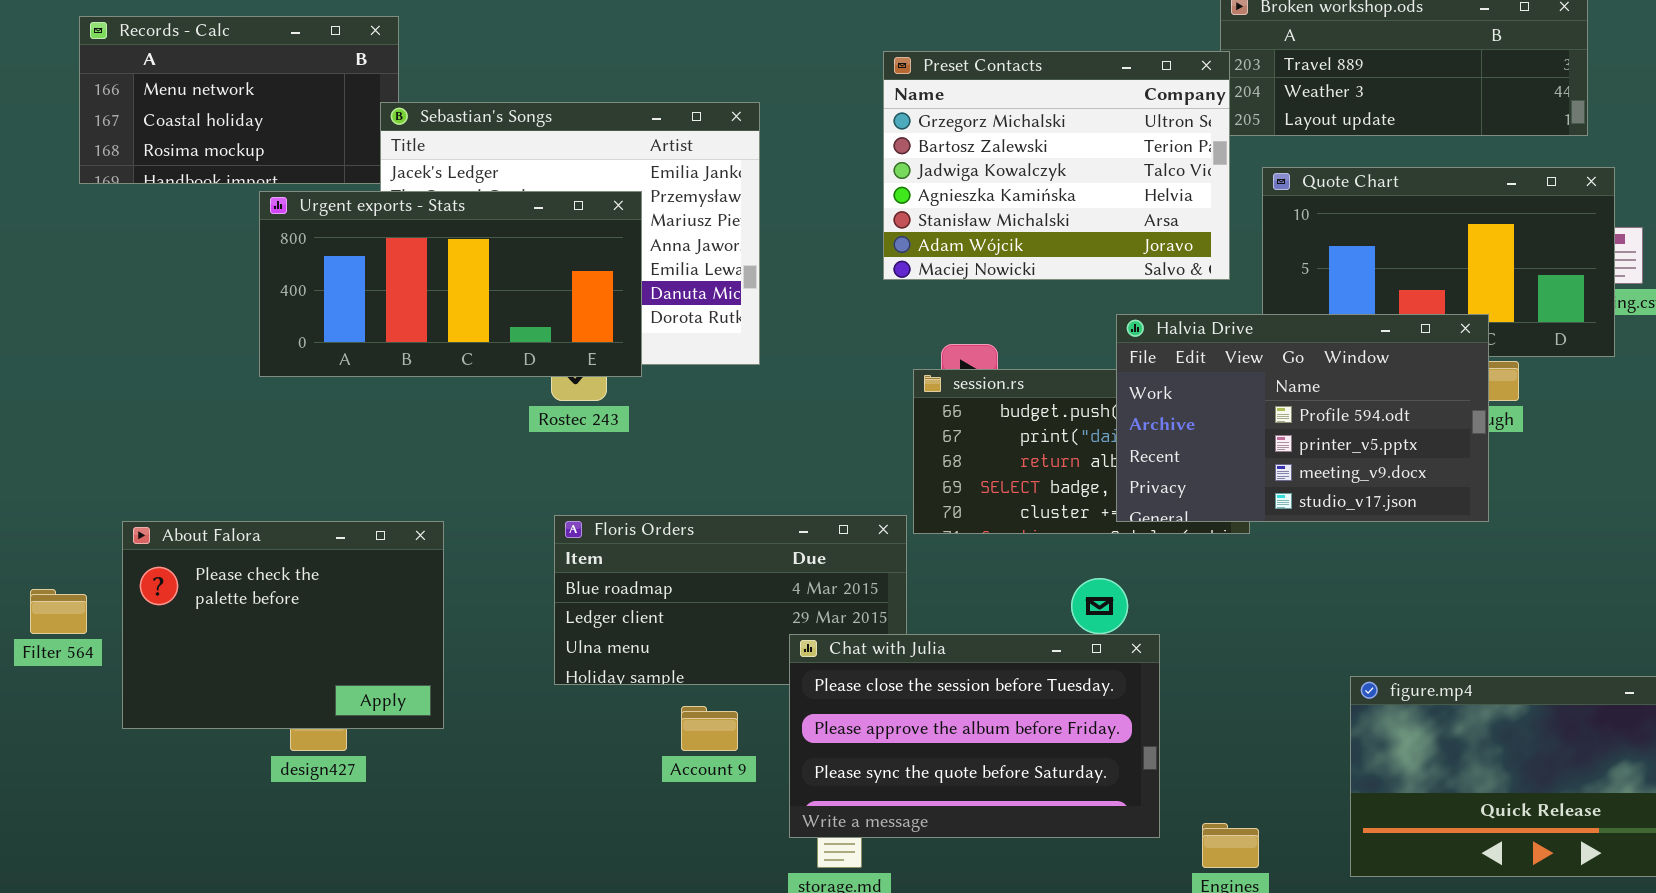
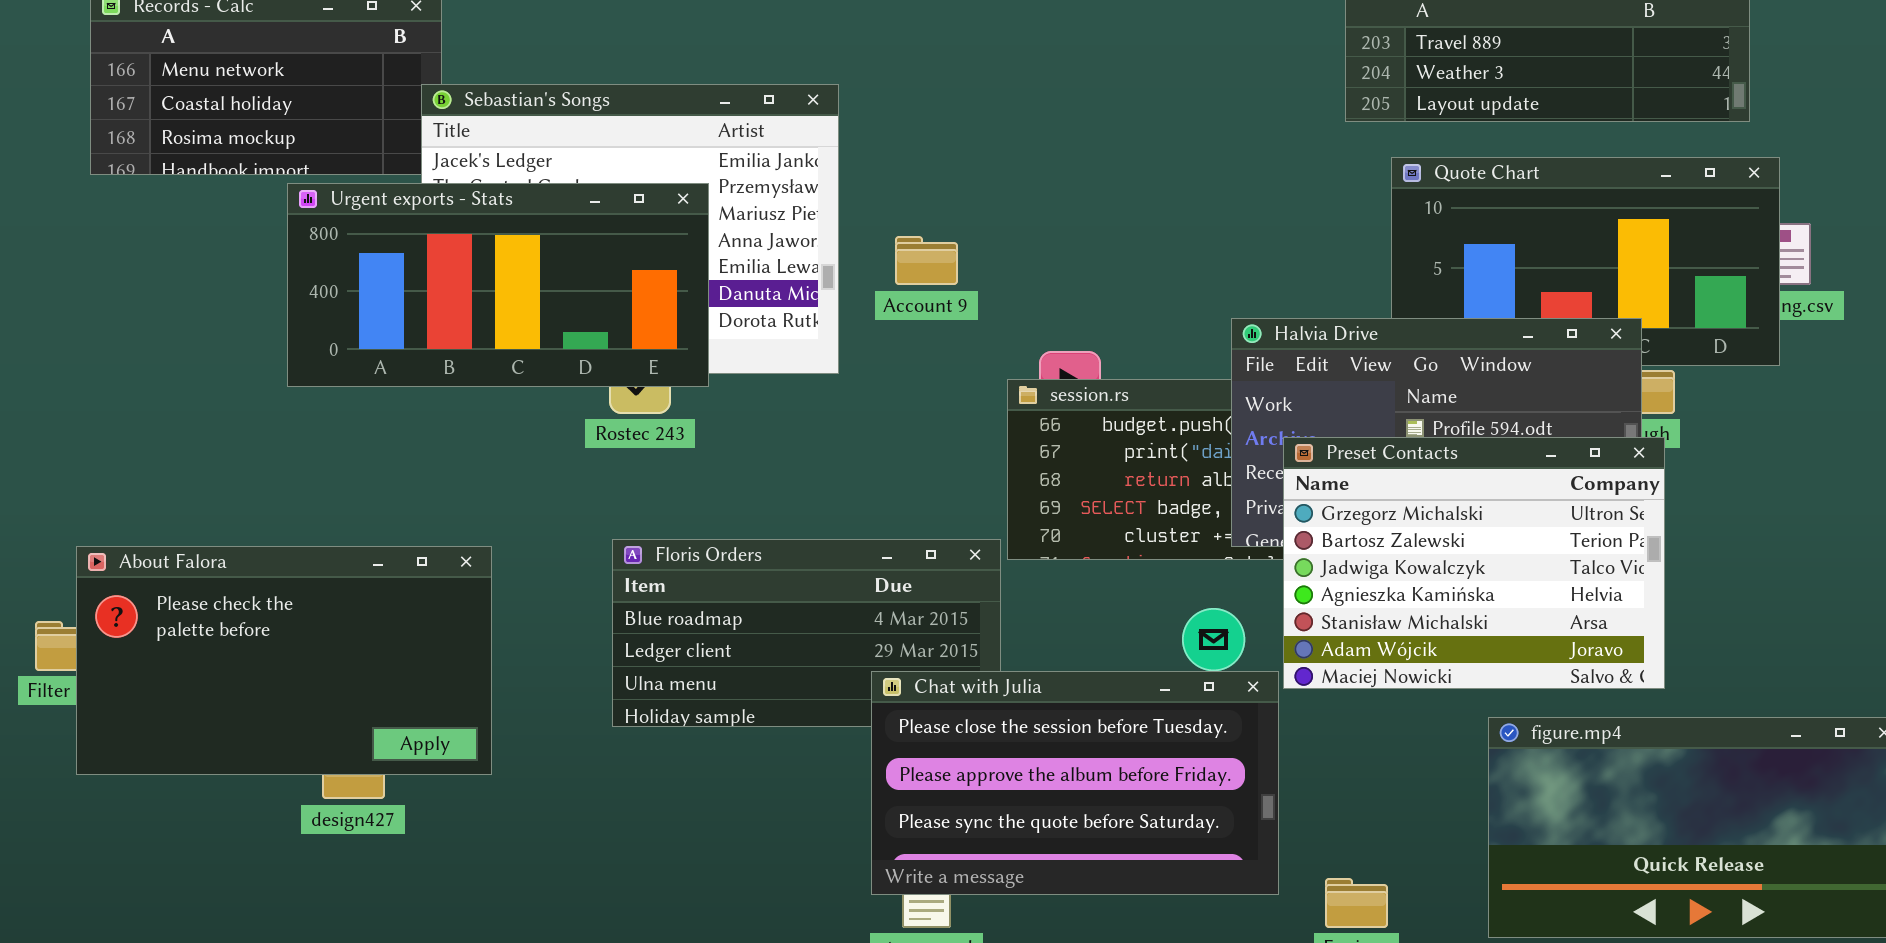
Preset Contacts: [883,51,1230,280] -> [1283,437,1665,689], moved
About Falora: [122,521,444,729] -> [76,546,492,775], resized
Account 9: [681,706,738,751] -> [895,236,958,285], moved

